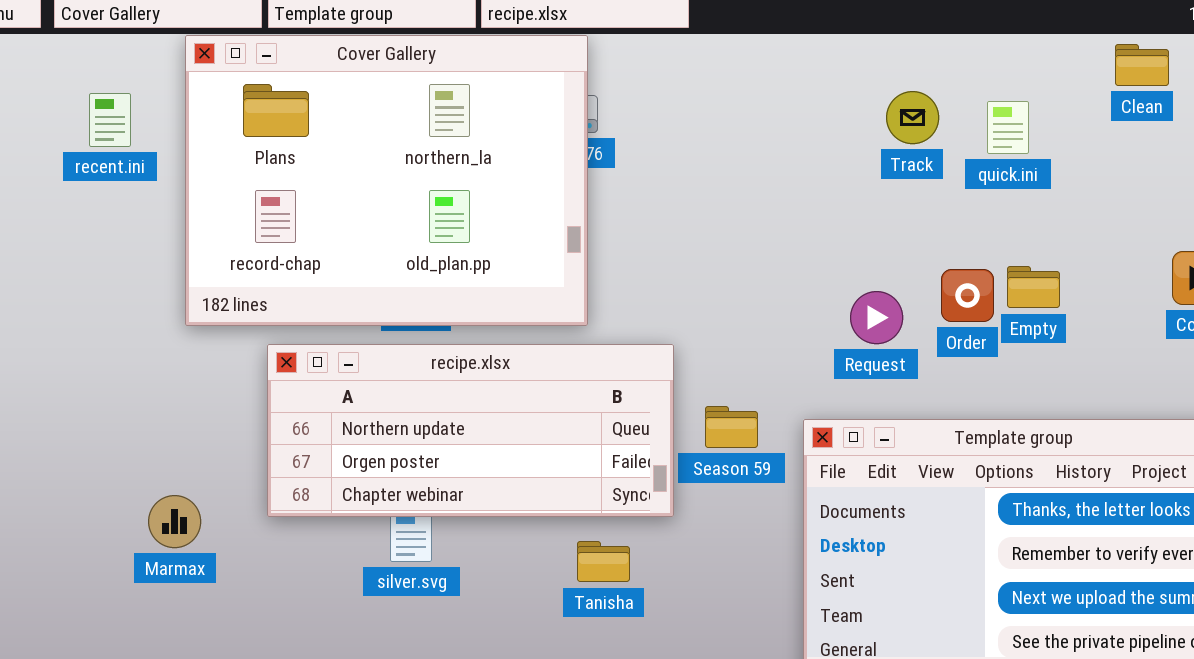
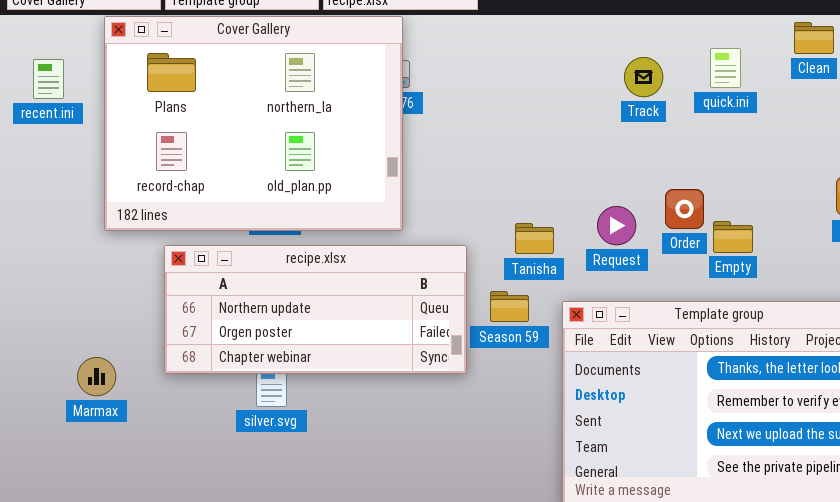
quick.ini: [987,101,1029,154] -> [710,48,741,88], moved
Empty: [1007,266,1060,308] -> [713,221,753,253], moved
Tanisha: [577,541,630,582] -> [515,223,554,254], moved

